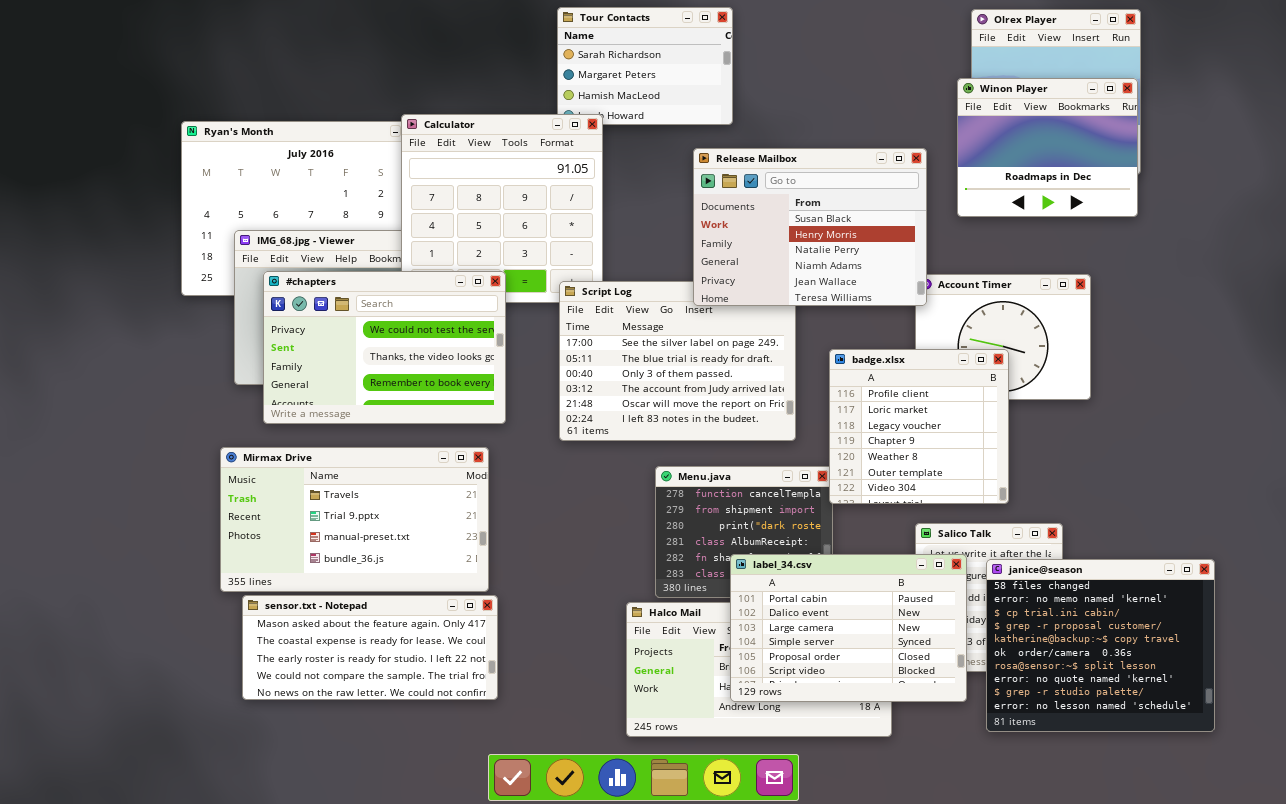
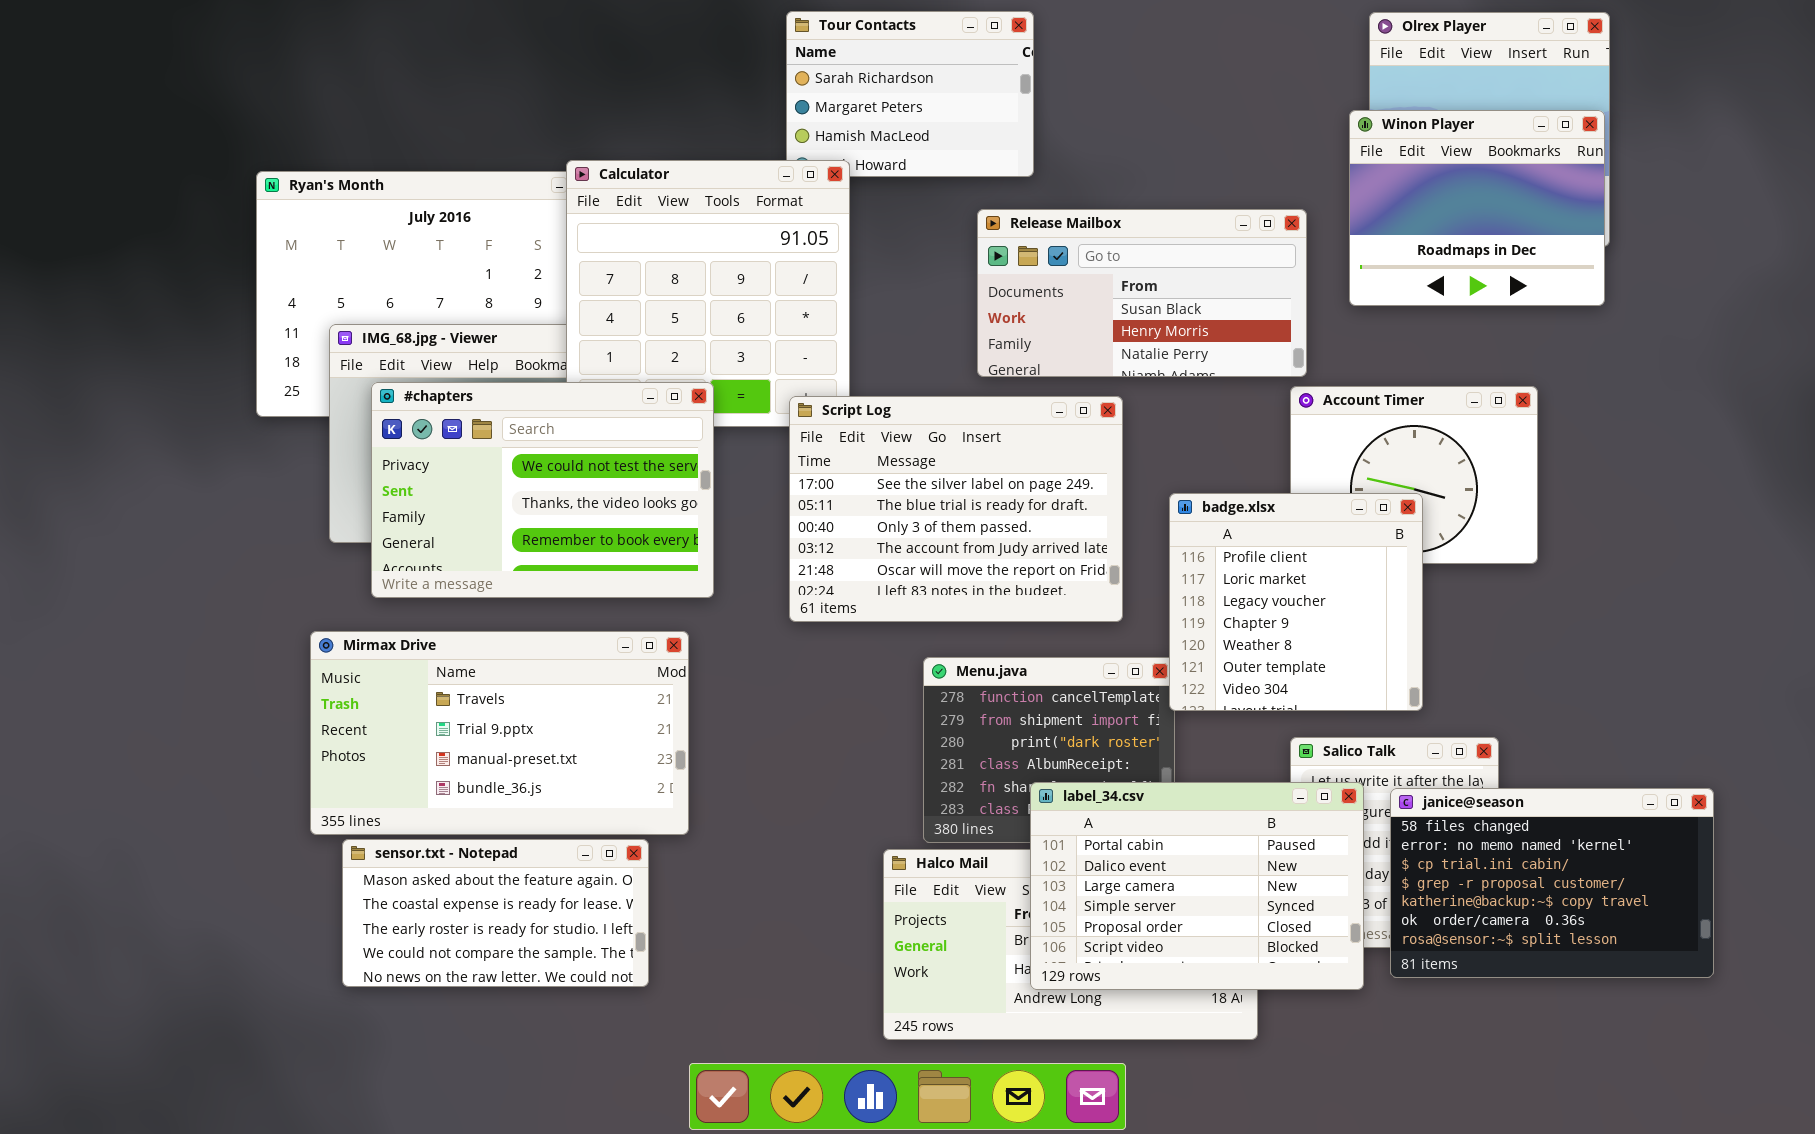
Release Mailbox: [693,148,927,306] -> [977,209,1307,377], resized
janice@season: [986,559,1215,732] -> [1390,788,1714,978], resized
sensor.txt - Notepad: [242,595,498,700] -> [342,839,649,987], resized

